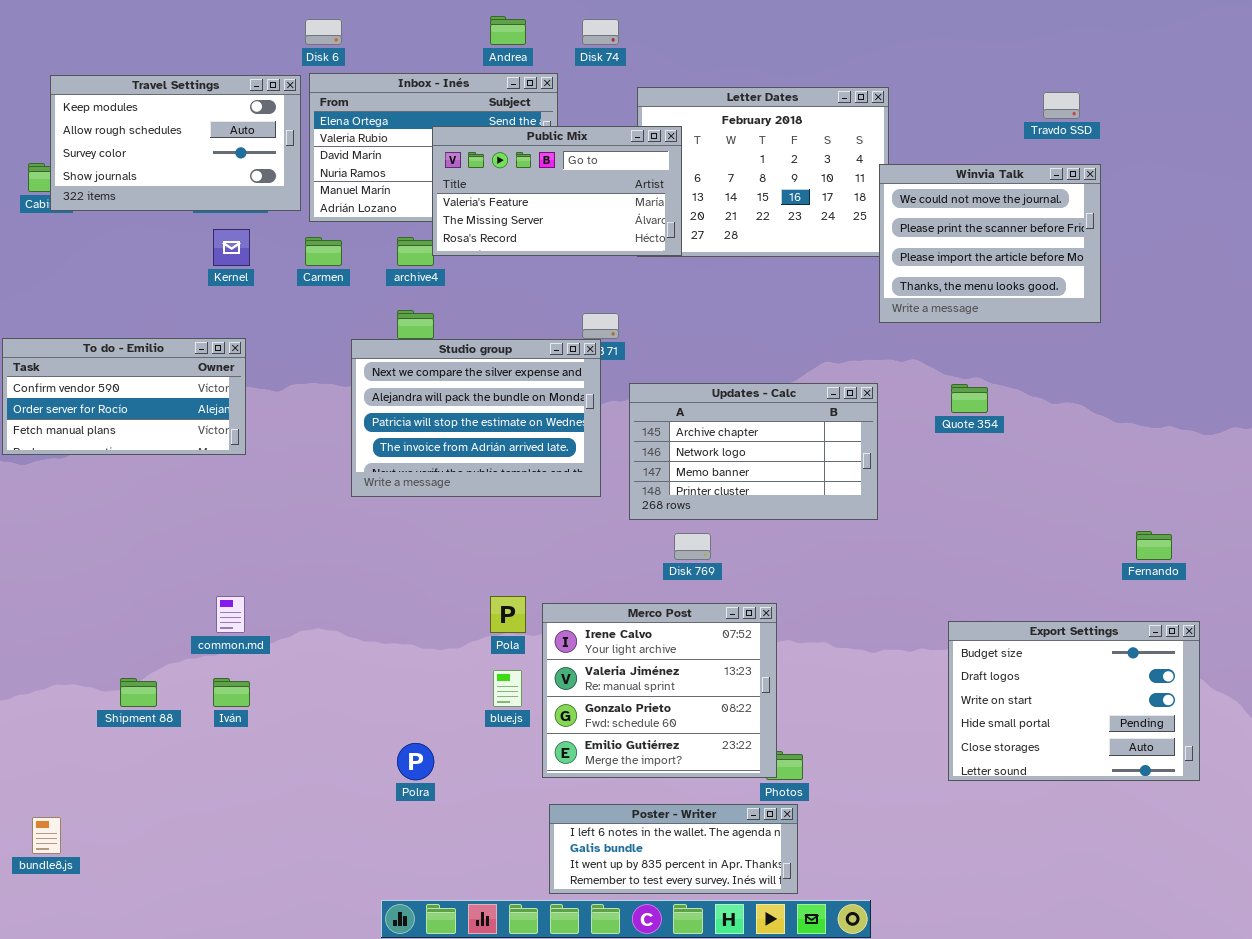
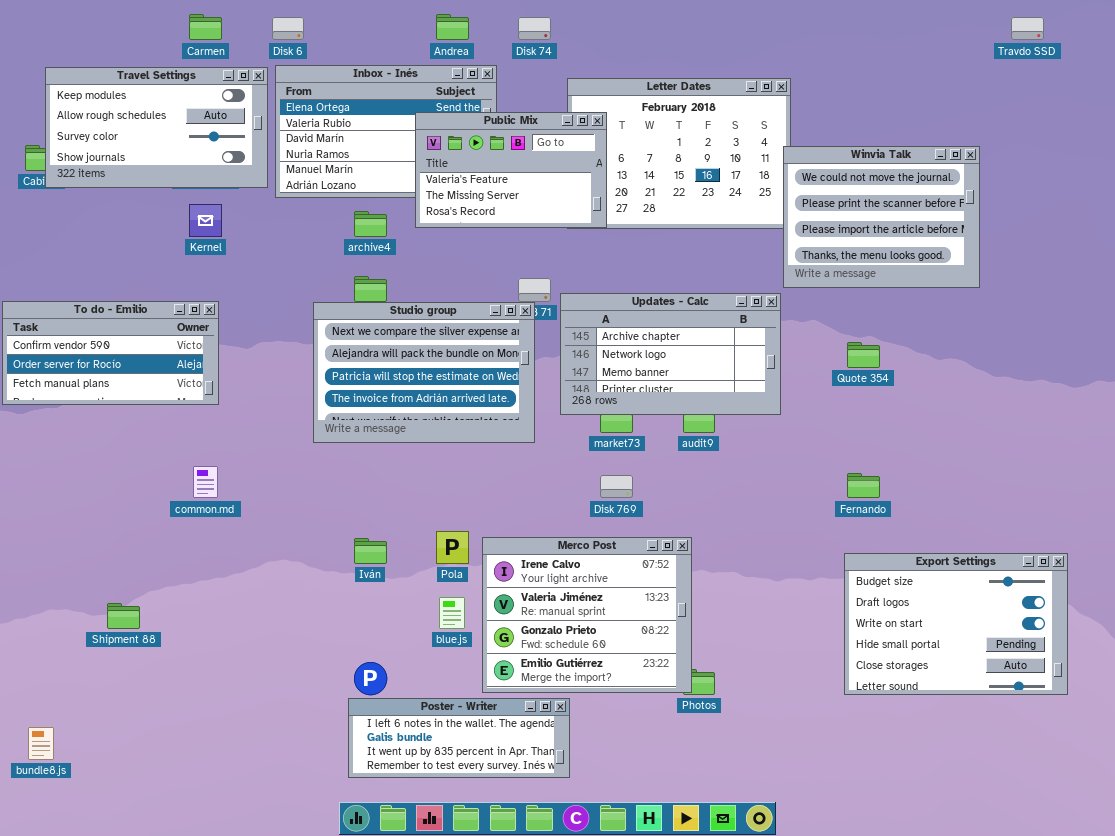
Travdo SSD: [1043,92,1080,119] -> [1011,17,1044,40], moved
Public Mix: [432,126,682,256] -> [415,112,607,228], resized
Carmen: [305,237,342,266] -> [189,14,222,40], moved
Updates - Calc: [629,383,878,520] -> [560,293,781,415], moved
Fernando: [1136,531,1172,560] -> [847,473,880,498], moved
common.md: [216,596,245,633] -> [193,466,218,498], moved
Iván: [213,678,250,707] -> [354,538,387,564], moved
Poster - Writer: [549,804,798,894] -> [348,698,570,778], moved

